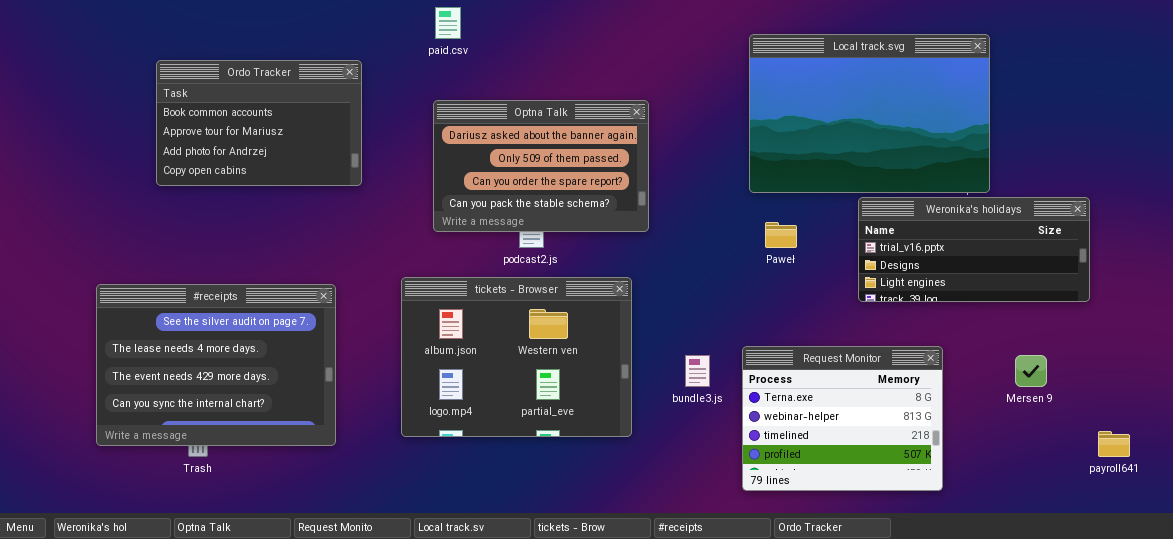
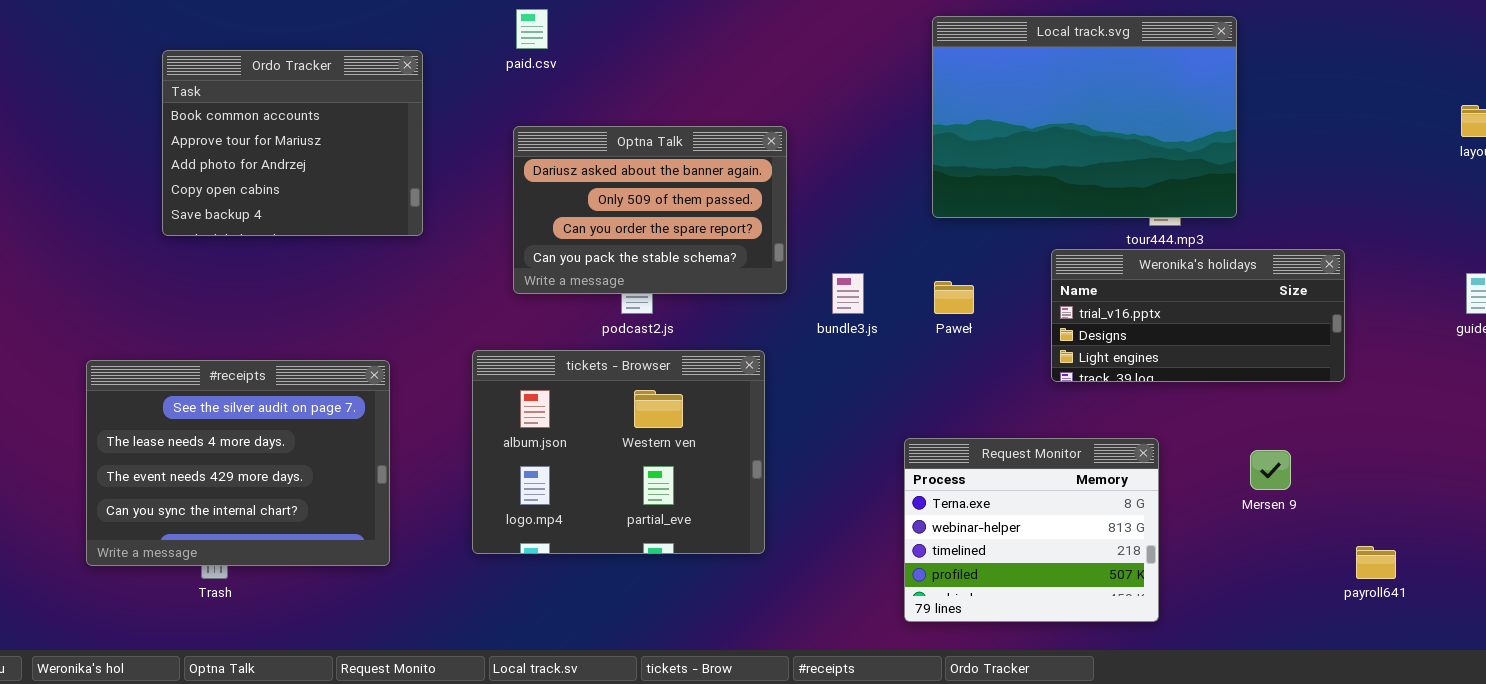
Local track.svg: [749,34,990,193] -> [932,16,1237,218], moved
Ordo Tracker: [156,60,362,186] -> [162,50,423,236], resized
bundle3.js: [685,355,710,387] -> [832,273,864,314], moved

